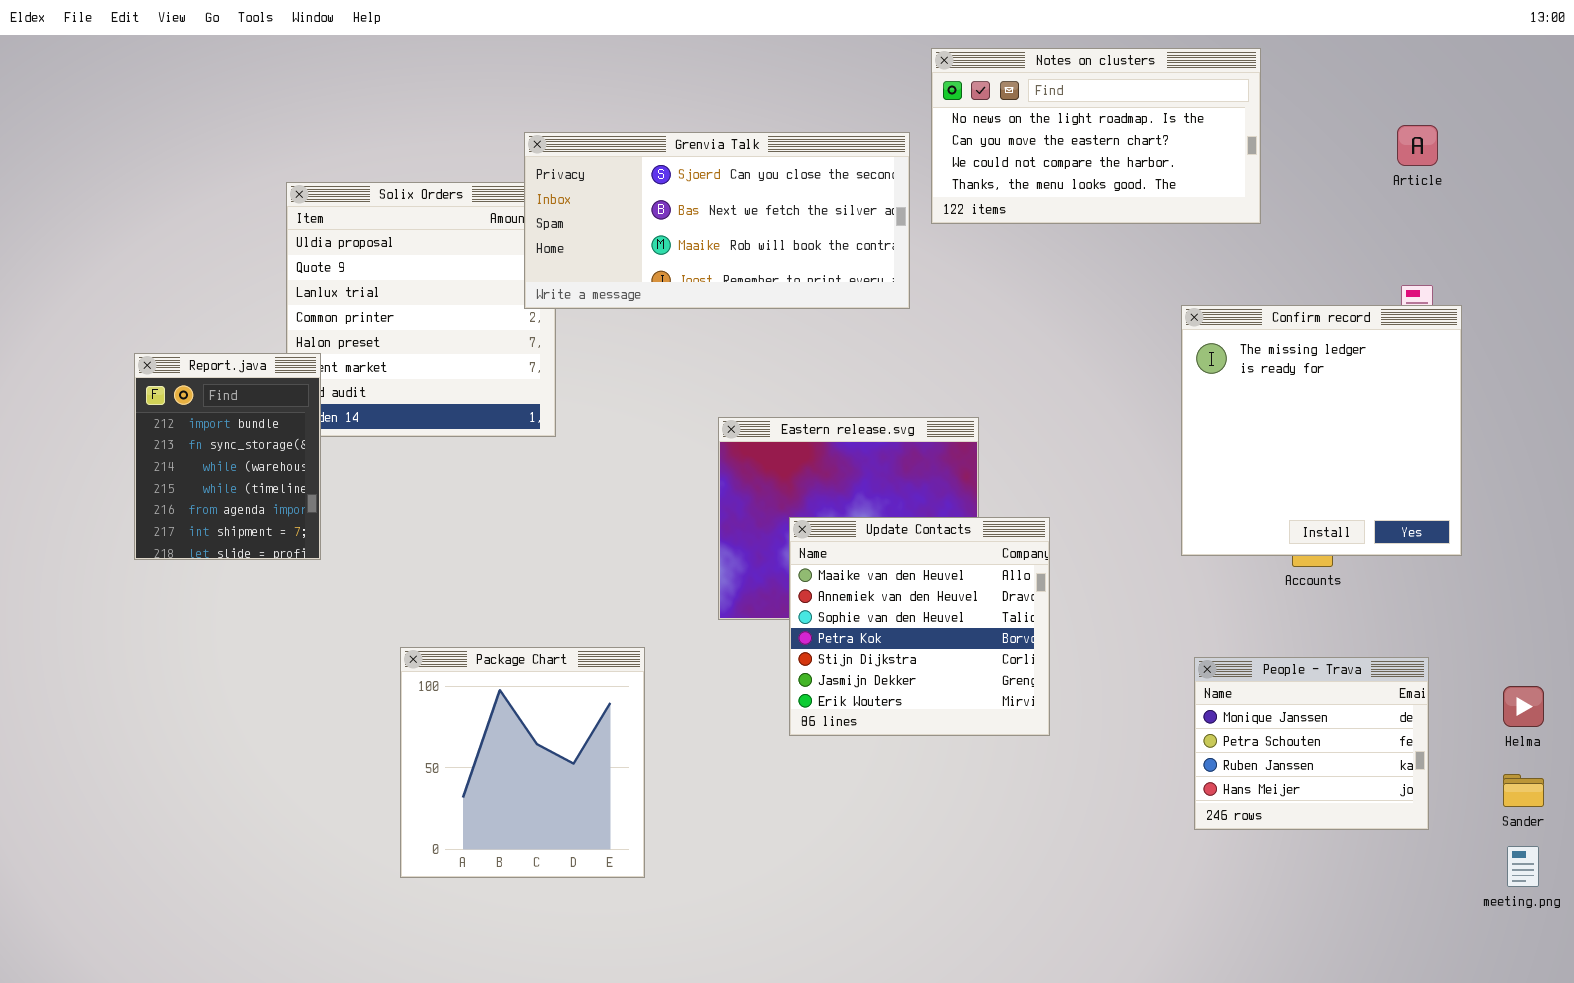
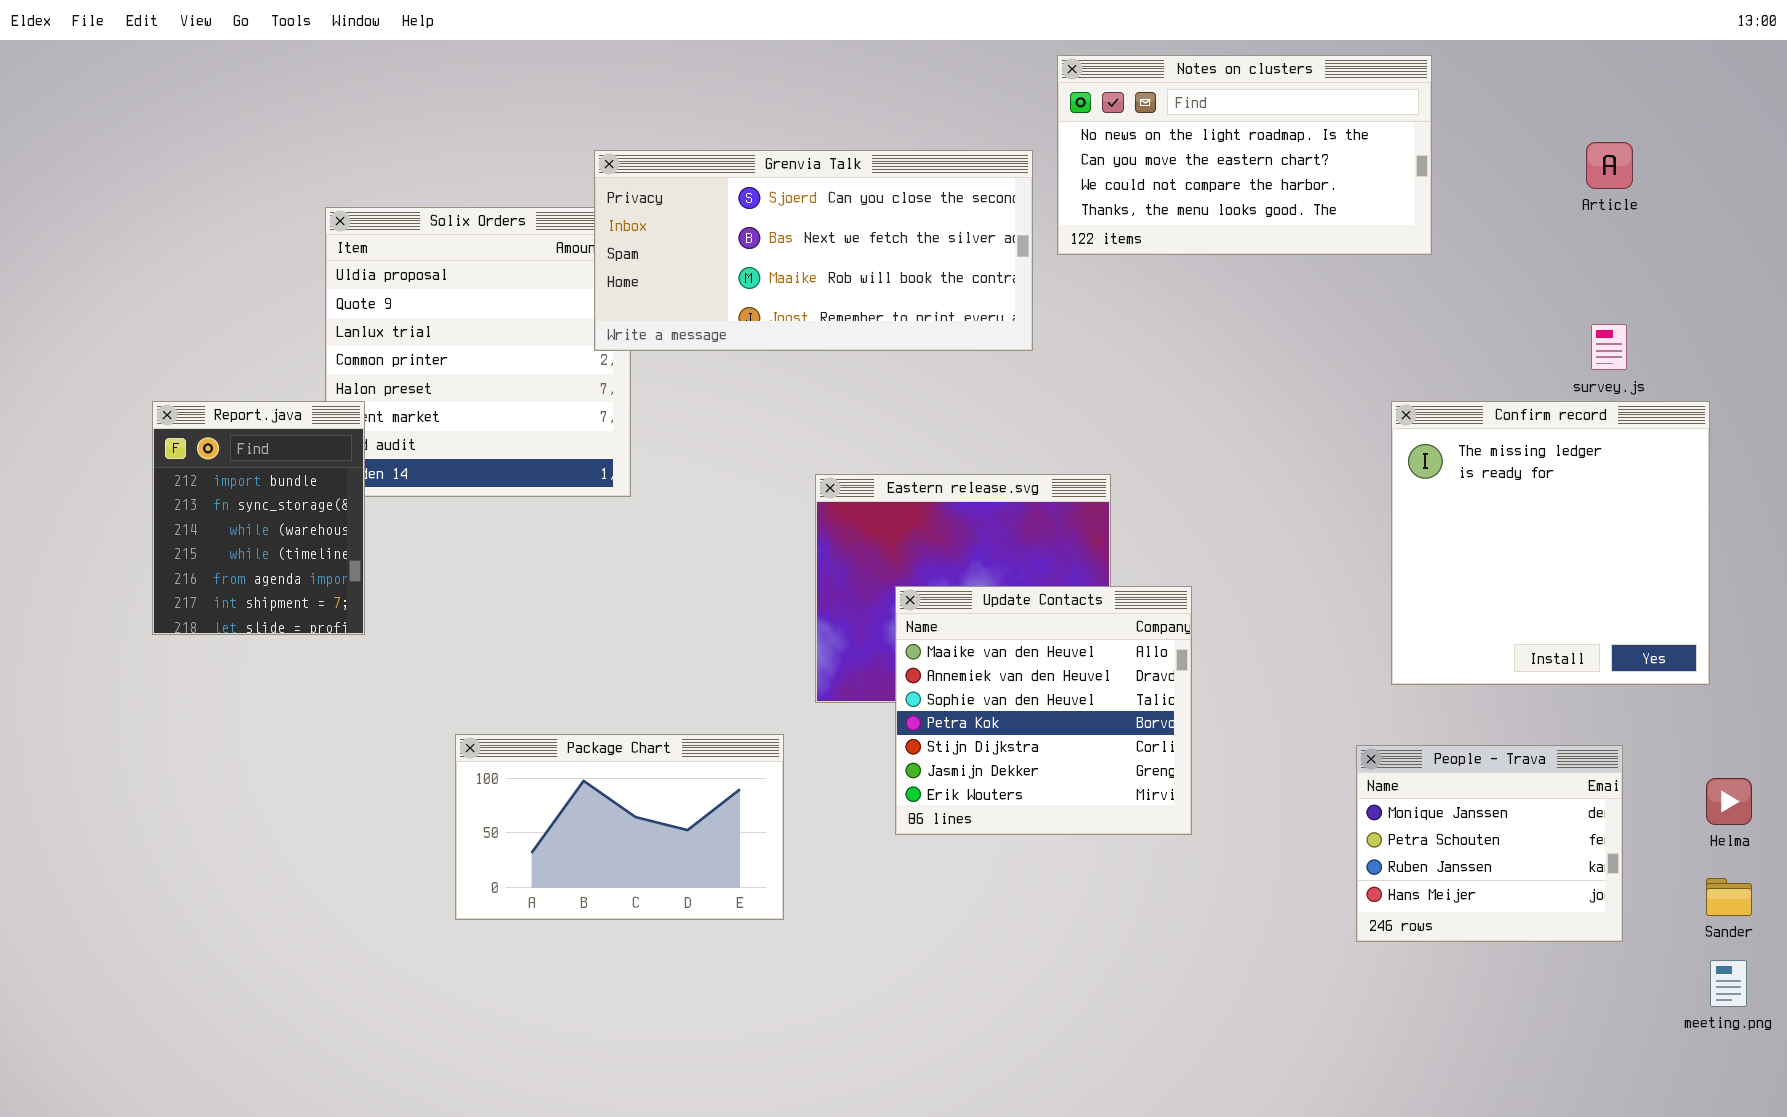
Confirm record: [1181,305,1462,556] -> [1391,401,1710,685], moved
Package Chart: [400,647,645,878] -> [455,734,784,920], resized

